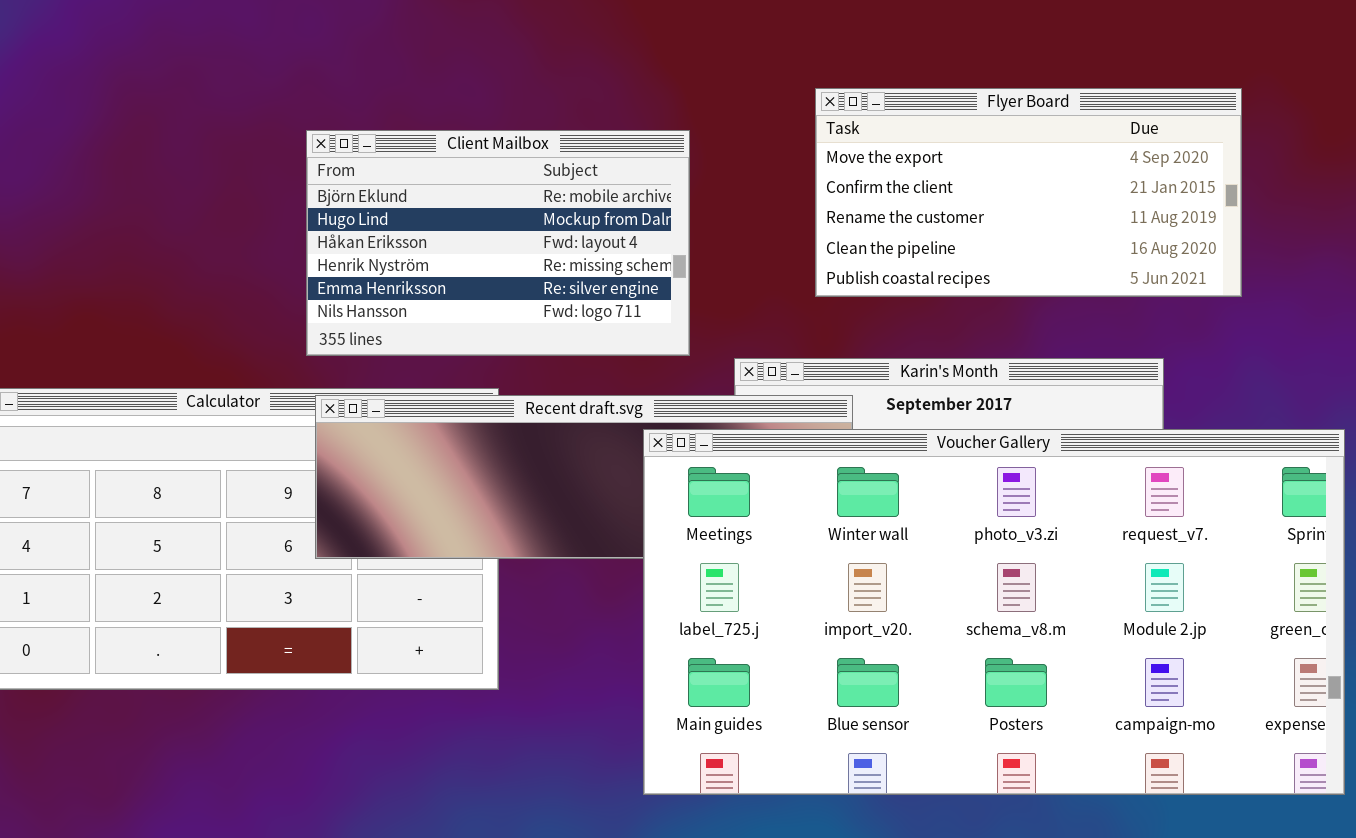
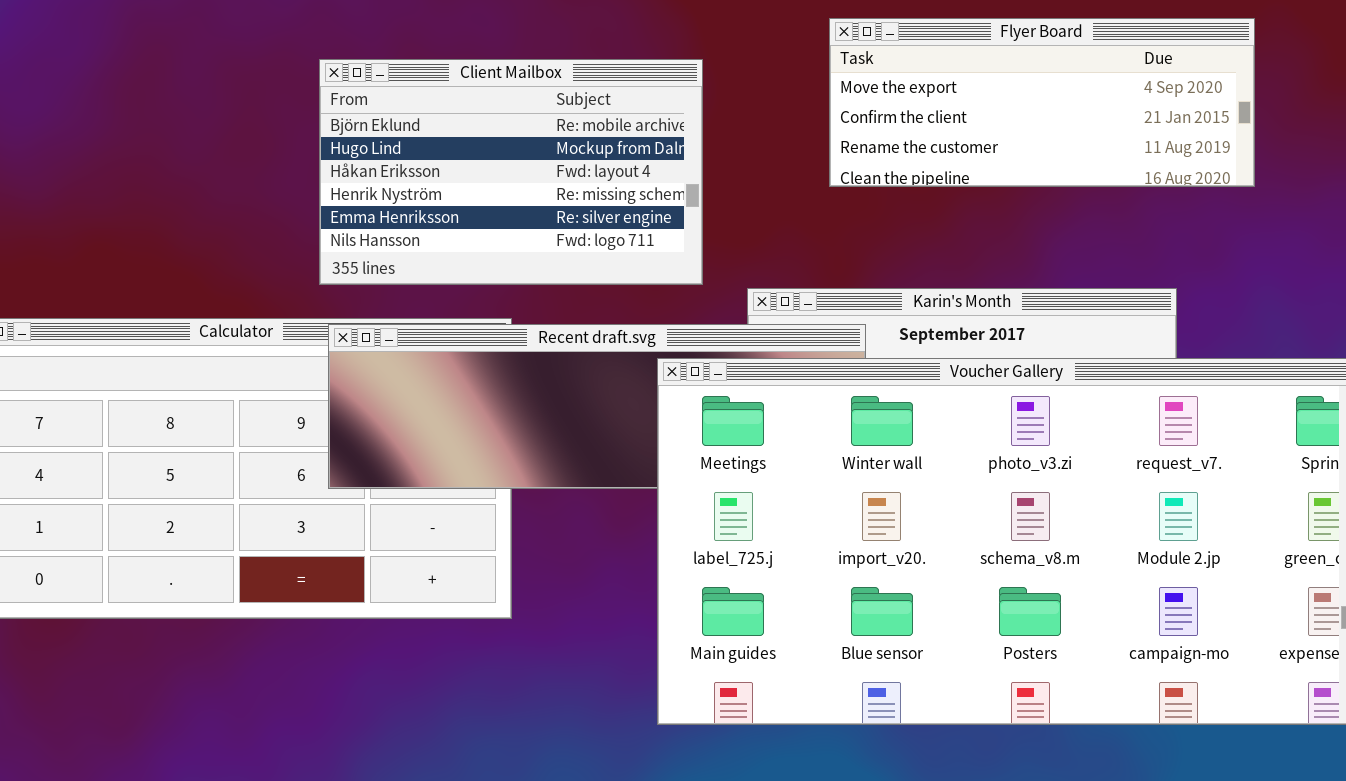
Flyer Board: [815,88,1242,297] -> [829,18,1255,187], resized

